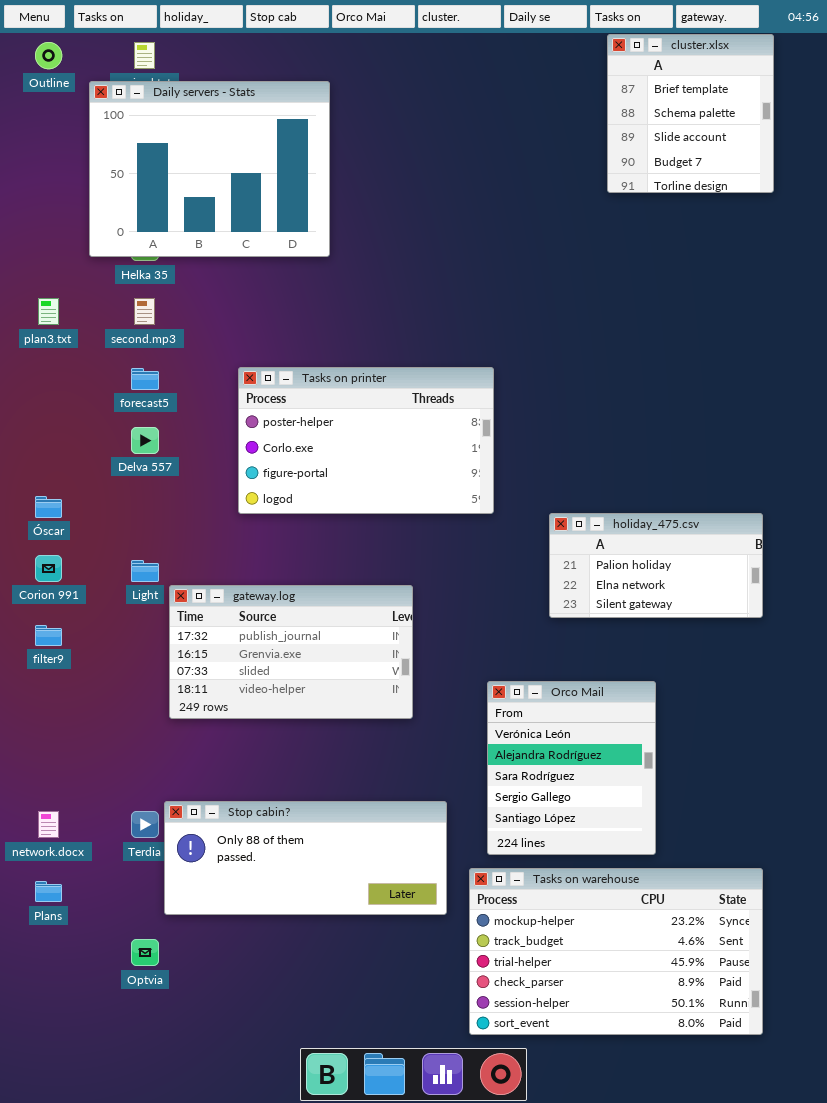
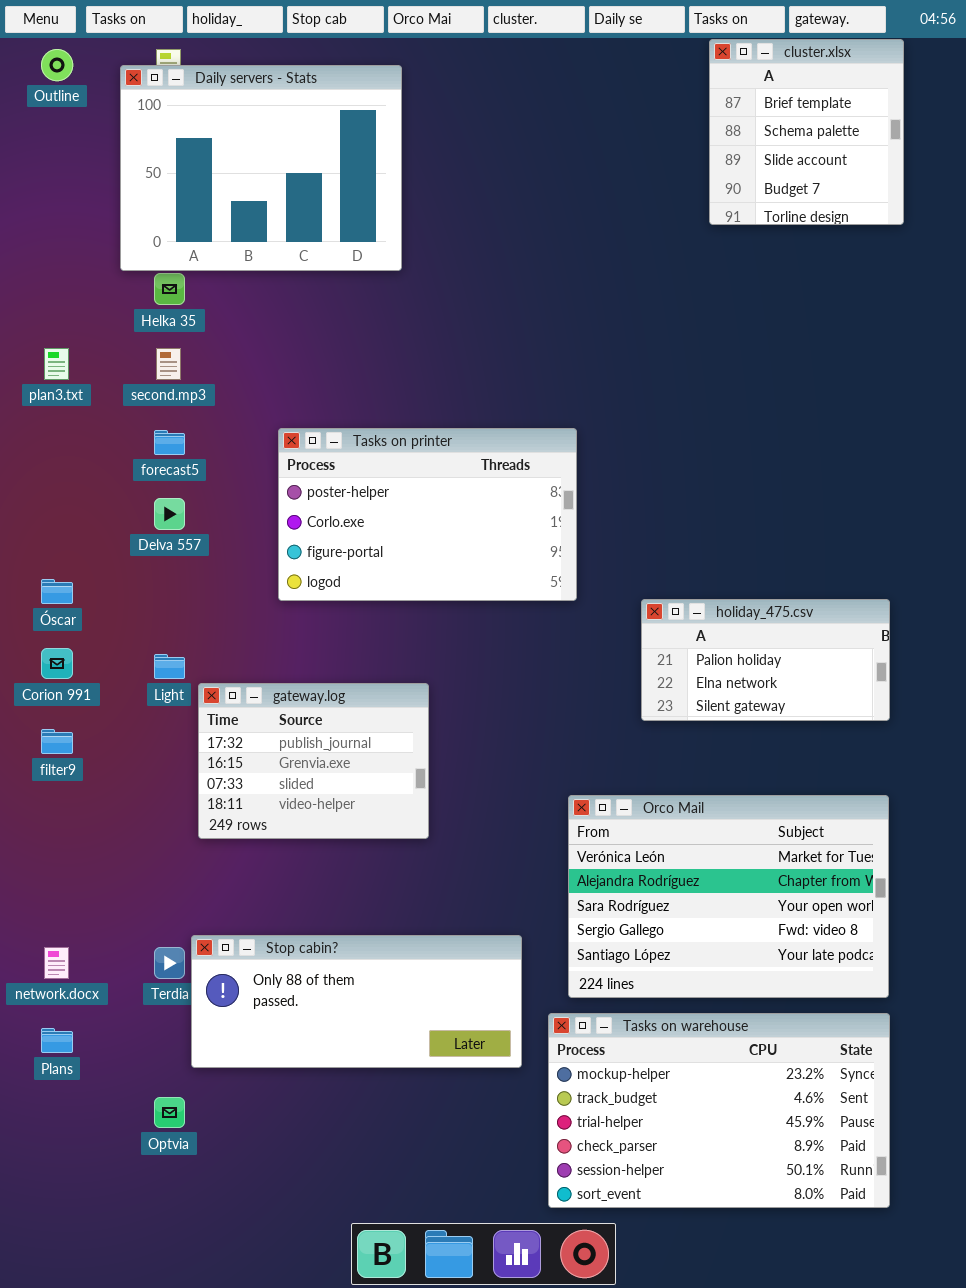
Daily servers - Stats: [89,81,330,257] -> [120,65,402,271], moved
gateway.log: [169,585,413,719] -> [198,683,429,839], resized
Orco Mail: [487,681,656,855] -> [568,795,889,998], resized

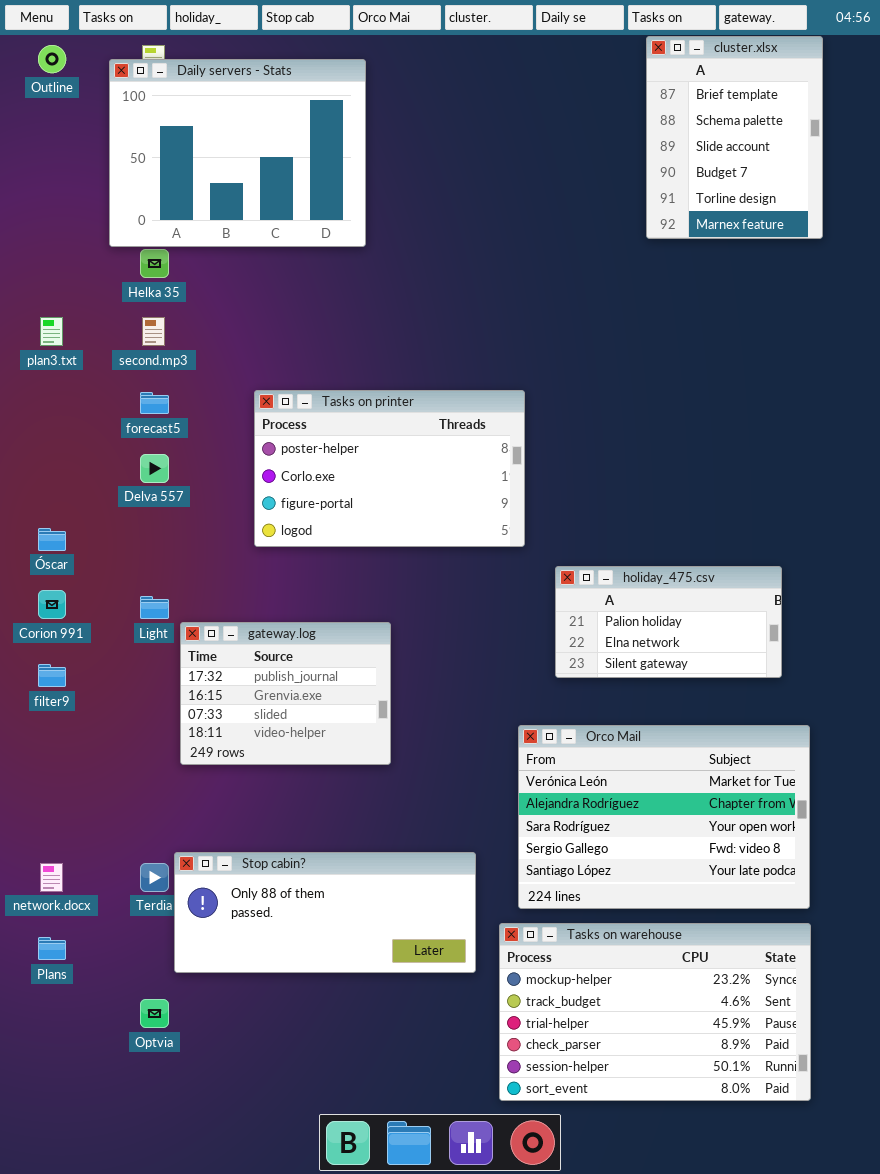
cluster.xlsx: [709,39,904,225] -> [646,36,823,239], resized
holiday_475.csv: [641,599,890,721] -> [555,566,782,678], moved

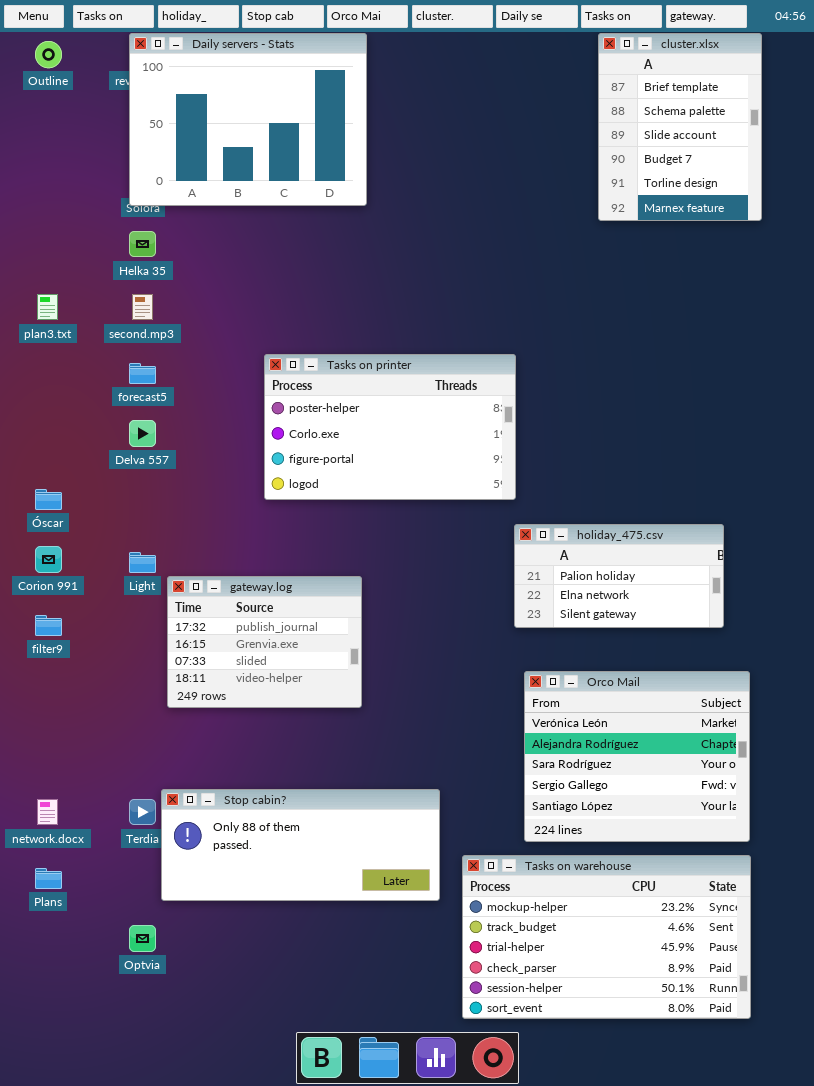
Daily servers - Stats: [109,59,366,247] -> [129,33,367,206], moved
Tasks on printer: [254,390,525,547] -> [264,354,516,500], moved
Orco Mail: [518,725,810,909] -> [524,671,750,842], resized

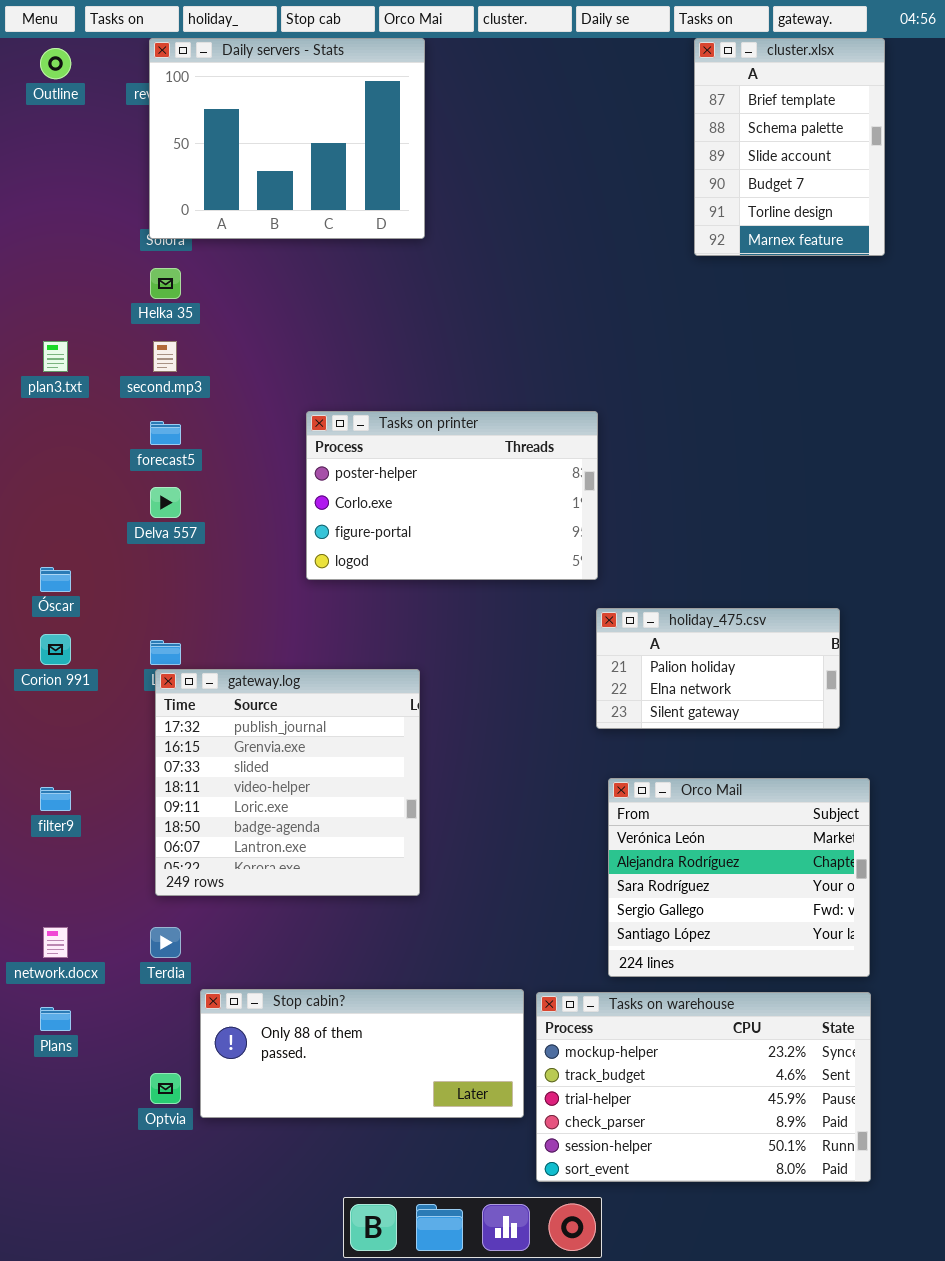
gateway.log: [167,576,362,708] -> [155,669,420,896], resized
filter9: [35,615,62,636] -> [40,787,71,811], moved
Stop cabin?: [161,789,440,901] -> [200,989,524,1118], moved

